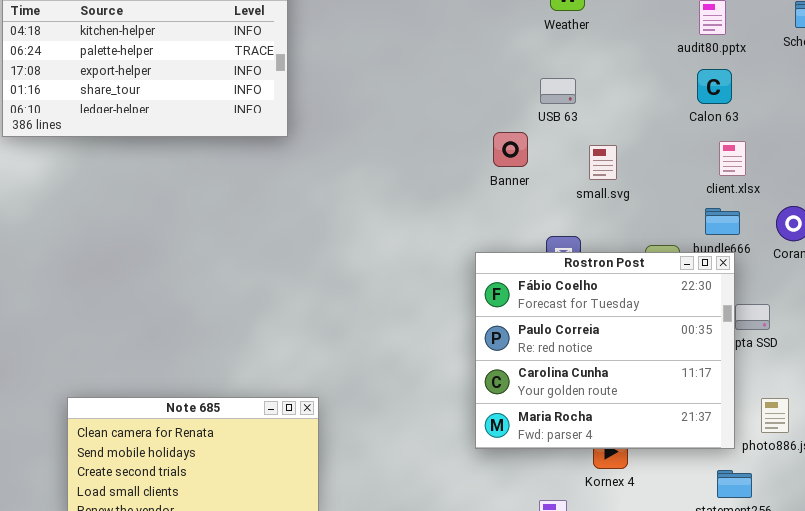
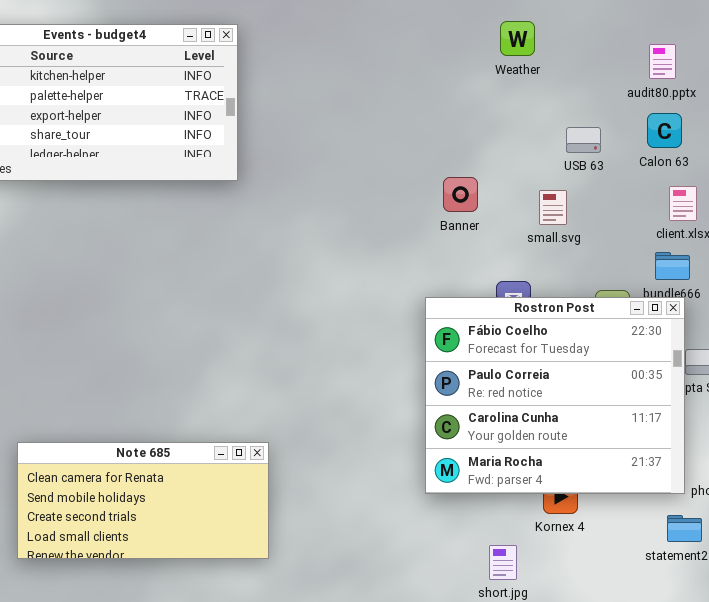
USB 63: [540,78,576,104] -> [566,127,601,153], moved

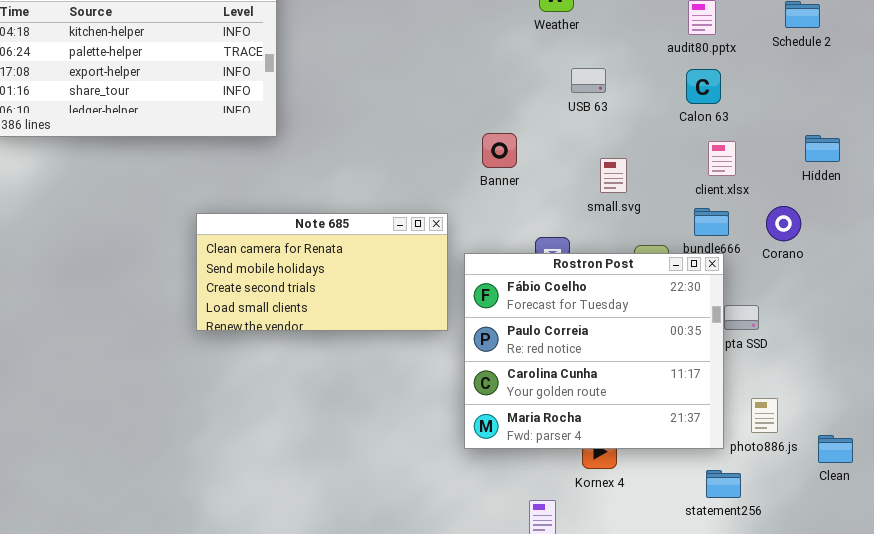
USB 63: [566,127,601,153] -> [571,68,606,93], moved
small.svg: [539,190,567,225] -> [600,158,627,193], moved
Note 685: [17,442,269,559] -> [196,213,448,331], moved

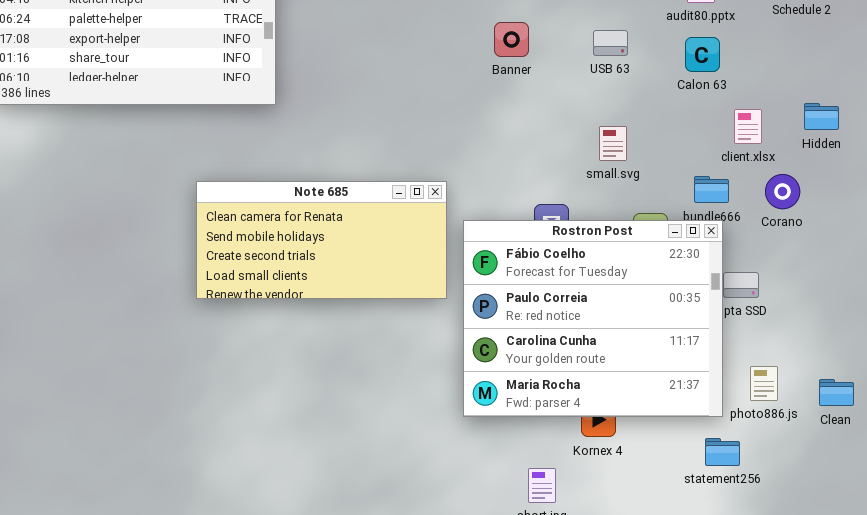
USB 63: [571,68,606,93] -> [593,30,628,56], moved
Banner: [482,133,517,168] -> [494,22,529,57], moved
client.xlsx: [708,141,736,176] -> [734,109,762,144], moved
Clean: [818,435,853,463] -> [819,379,854,406], moved

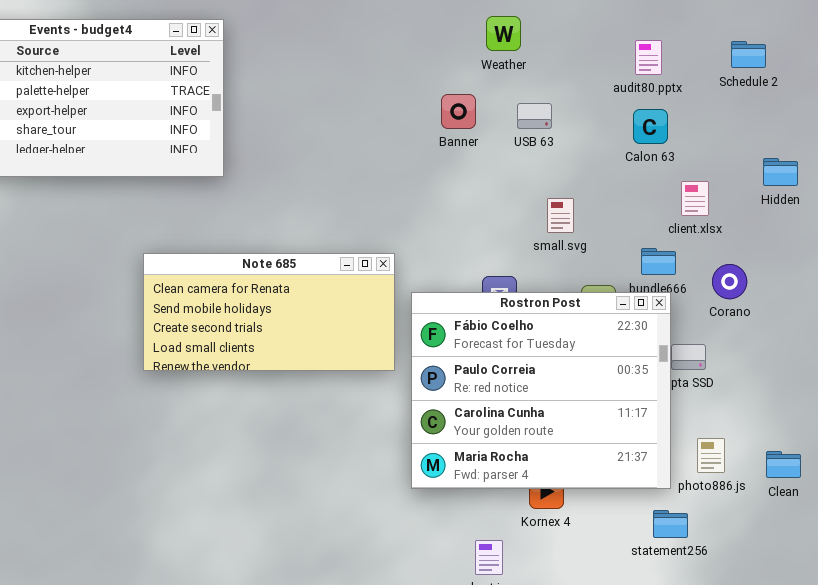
USB 63: [593,30,628,56] -> [517,103,552,129], moved
Hidden: [804,103,839,130] -> [763,158,798,186], moved
Corano: [765,174,800,209] -> [712,264,747,299], moved

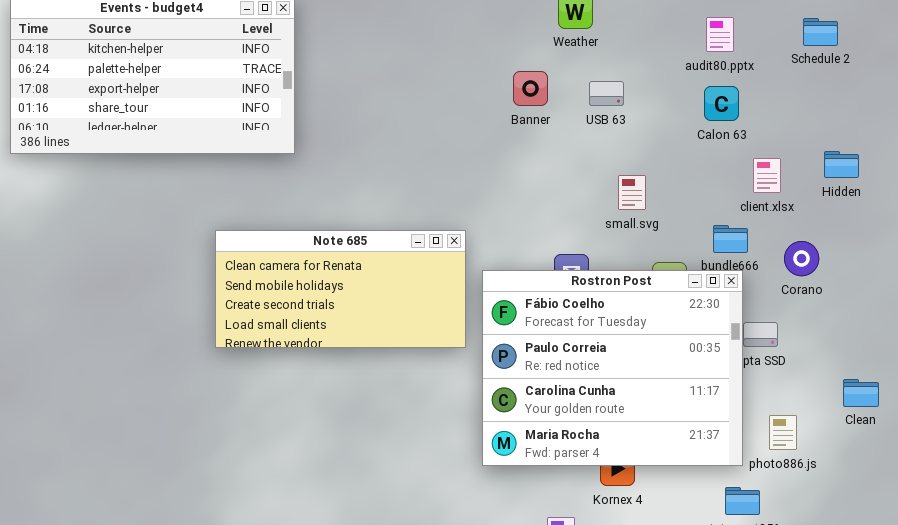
Hidden: [763,158,798,186] -> [824,151,859,178], moved
Clean: [766,451,801,478] -> [843,379,879,407], moved

